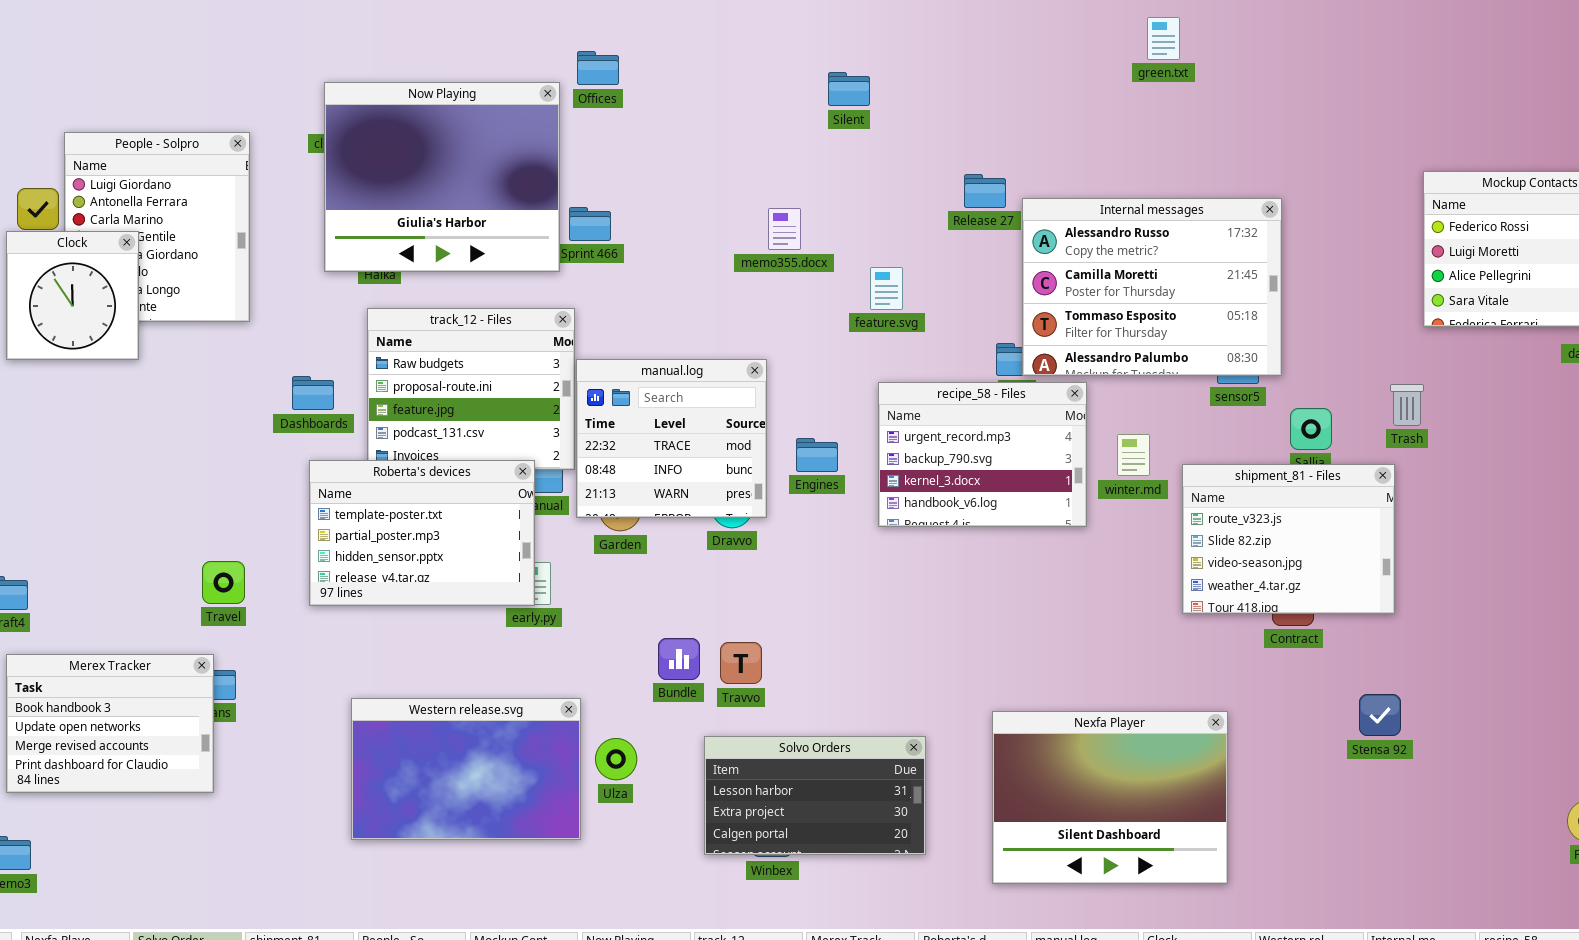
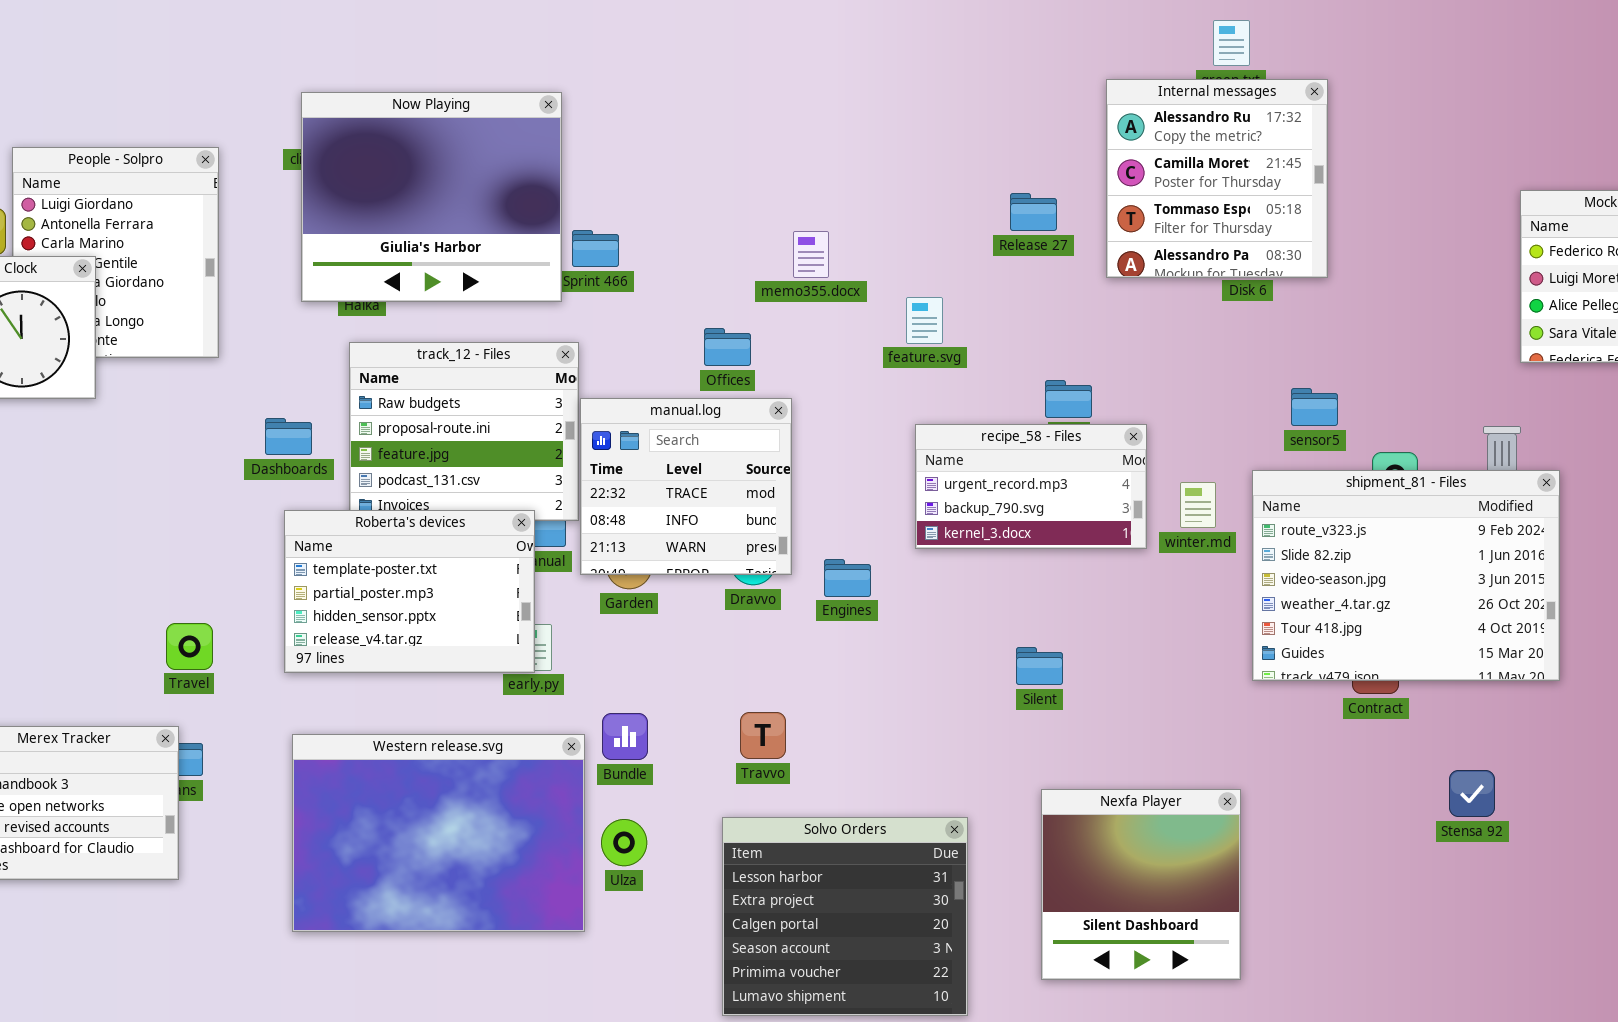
Offices: [577,51,619,85] -> [704,328,751,366], moved
Silent: [828,72,870,106] -> [1016,647,1063,685], moved
Internal messages: [1022,198,1282,376] -> [1106,79,1328,278], moved, resized
recipe_58 - Files: [878,382,1087,527] -> [915,424,1147,549], resized
Engines: [796,438,838,472] -> [824,559,871,597], moved
shipment_81 - Files: [1182,464,1395,614] -> [1252,470,1560,681], resized
Bundle: [658,638,700,680] -> [602,713,648,760], moved
Western release.svg: [351,698,581,840] -> [292,734,585,932], resized
Nexfa Player: [992,711,1228,884] -> [1041,789,1241,980], resized
Solvo Orders: [704,736,926,855] -> [722,817,968,1016], resized

